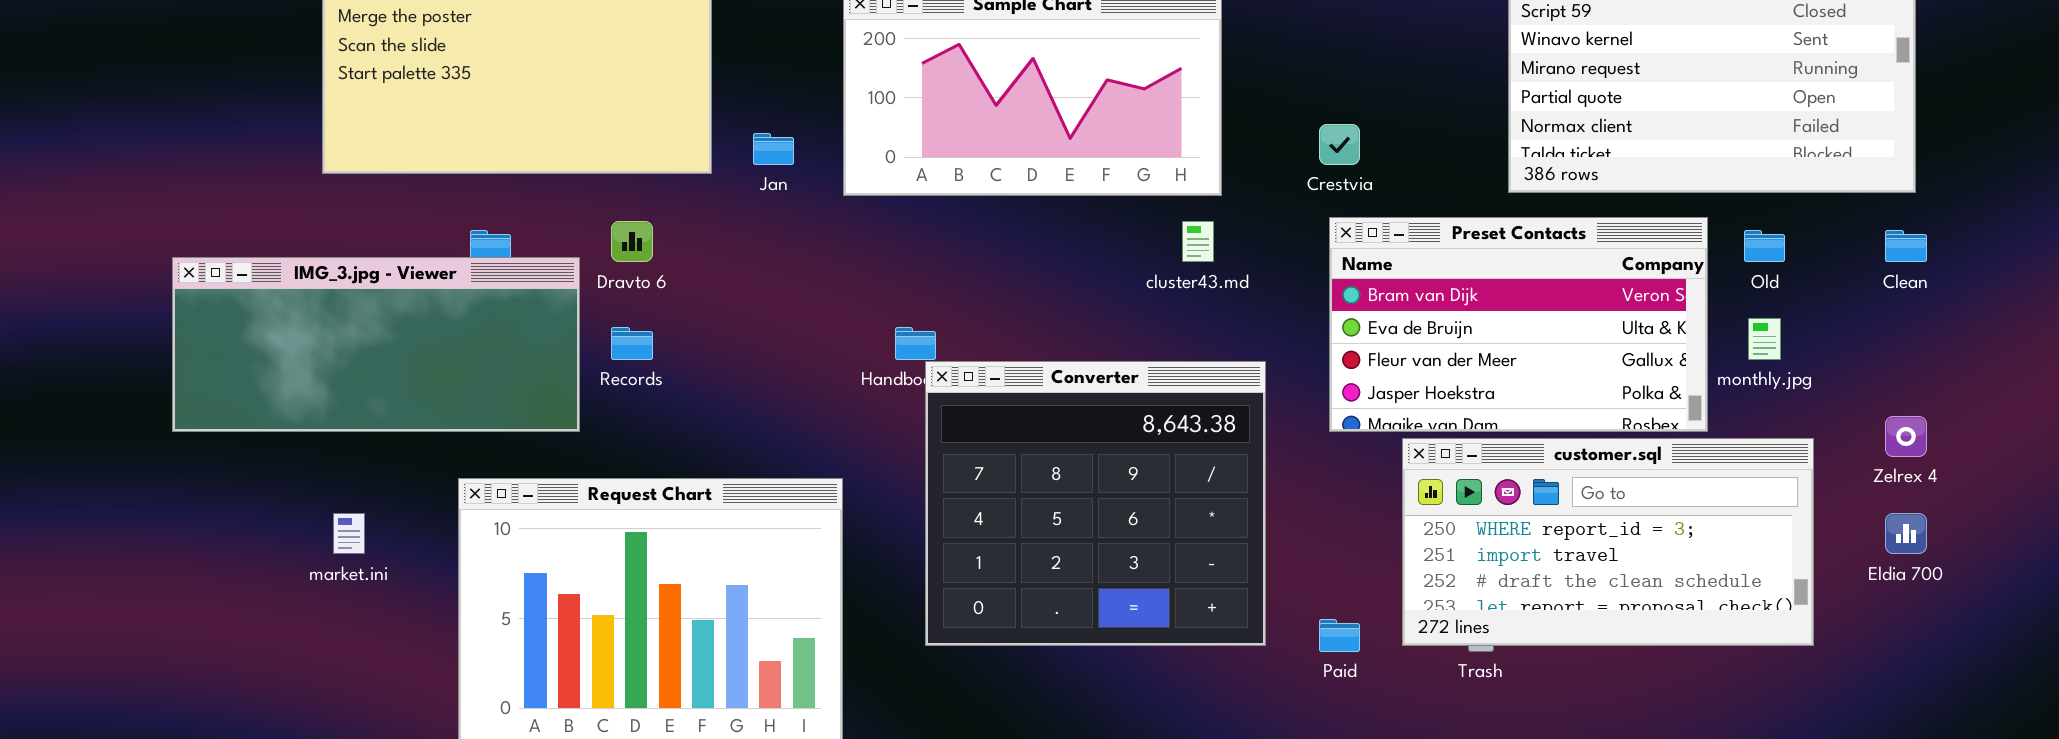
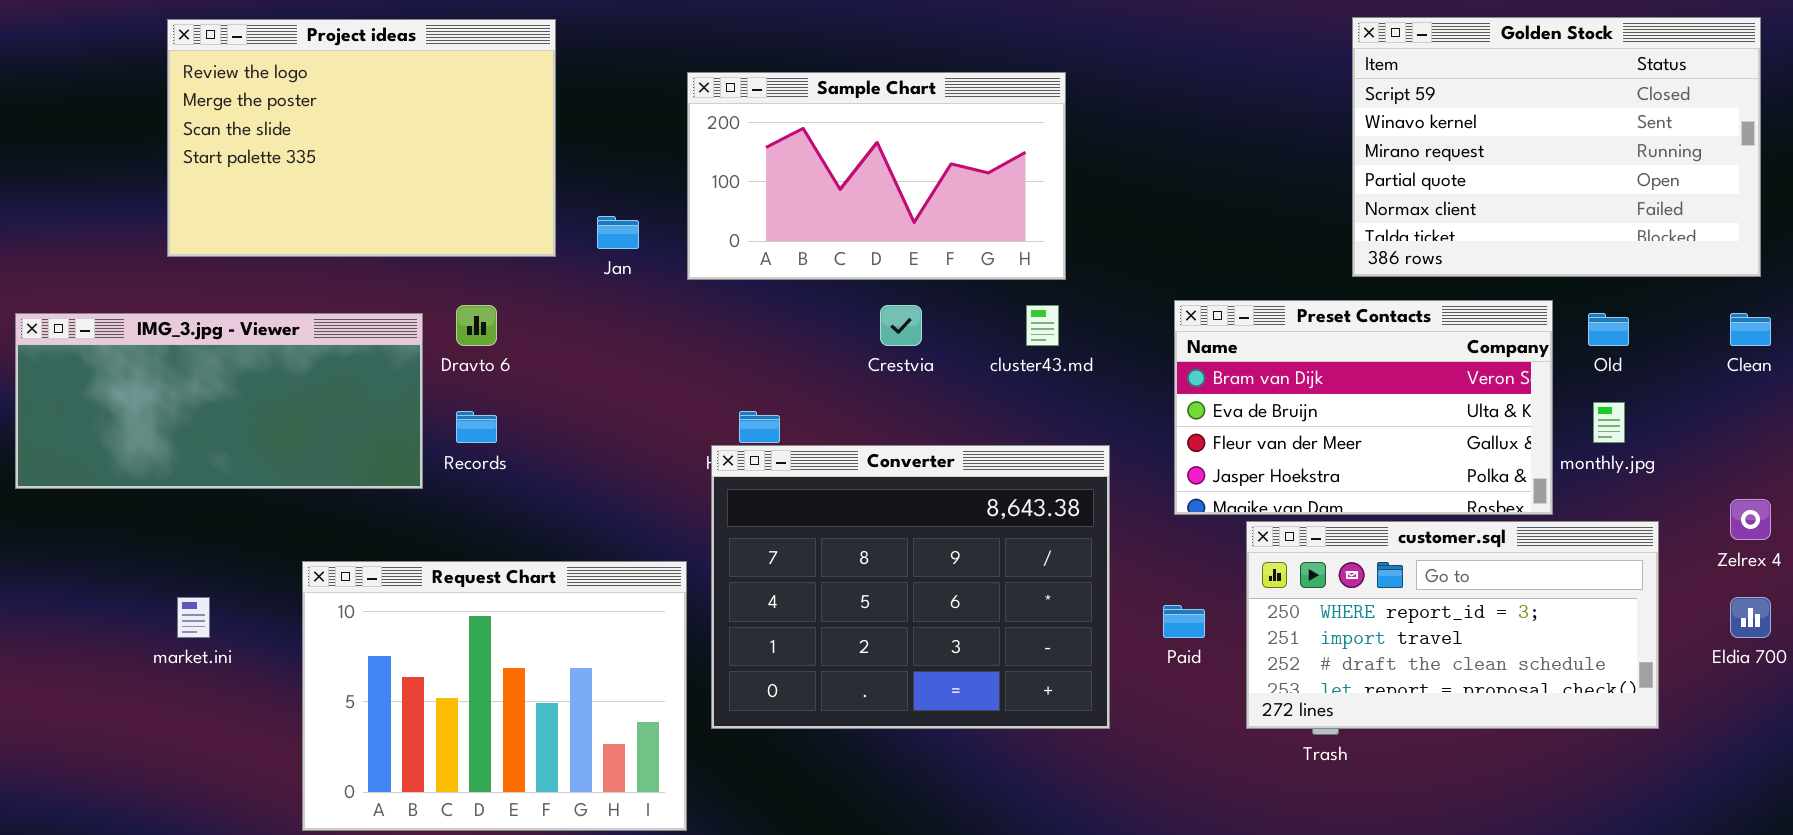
Crestvia: [1319,124,1360,165] -> [880,305,922,346], moved
IMG_3.jpg - Viewer: [172,257,580,432] -> [15,313,423,489], moved
Converter: [925,361,1266,646] -> [711,445,1110,729], resized
Paid: [1319,619,1360,652] -> [1163,605,1205,638], moved

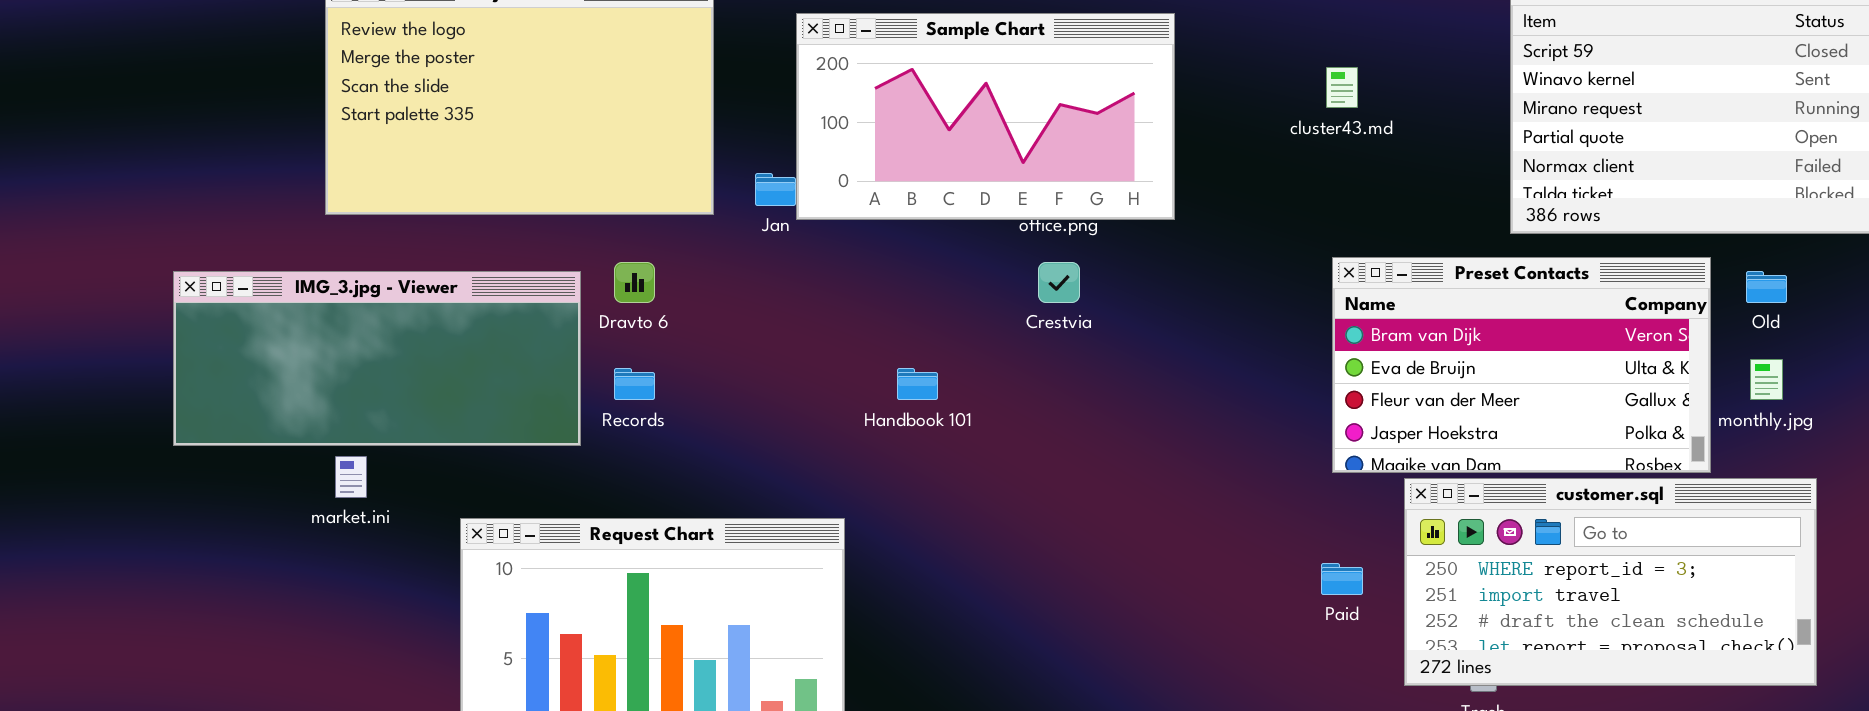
Sample Chart: [687,72,1066,280] -> [796,13,1175,220], moved
cluster43.md: [1026,305,1059,346] -> [1326,67,1358,108], moved
Converter: [711,445,1110,729] -> none, closed
market.ini: [177,597,210,638] -> [335,456,367,498], moved

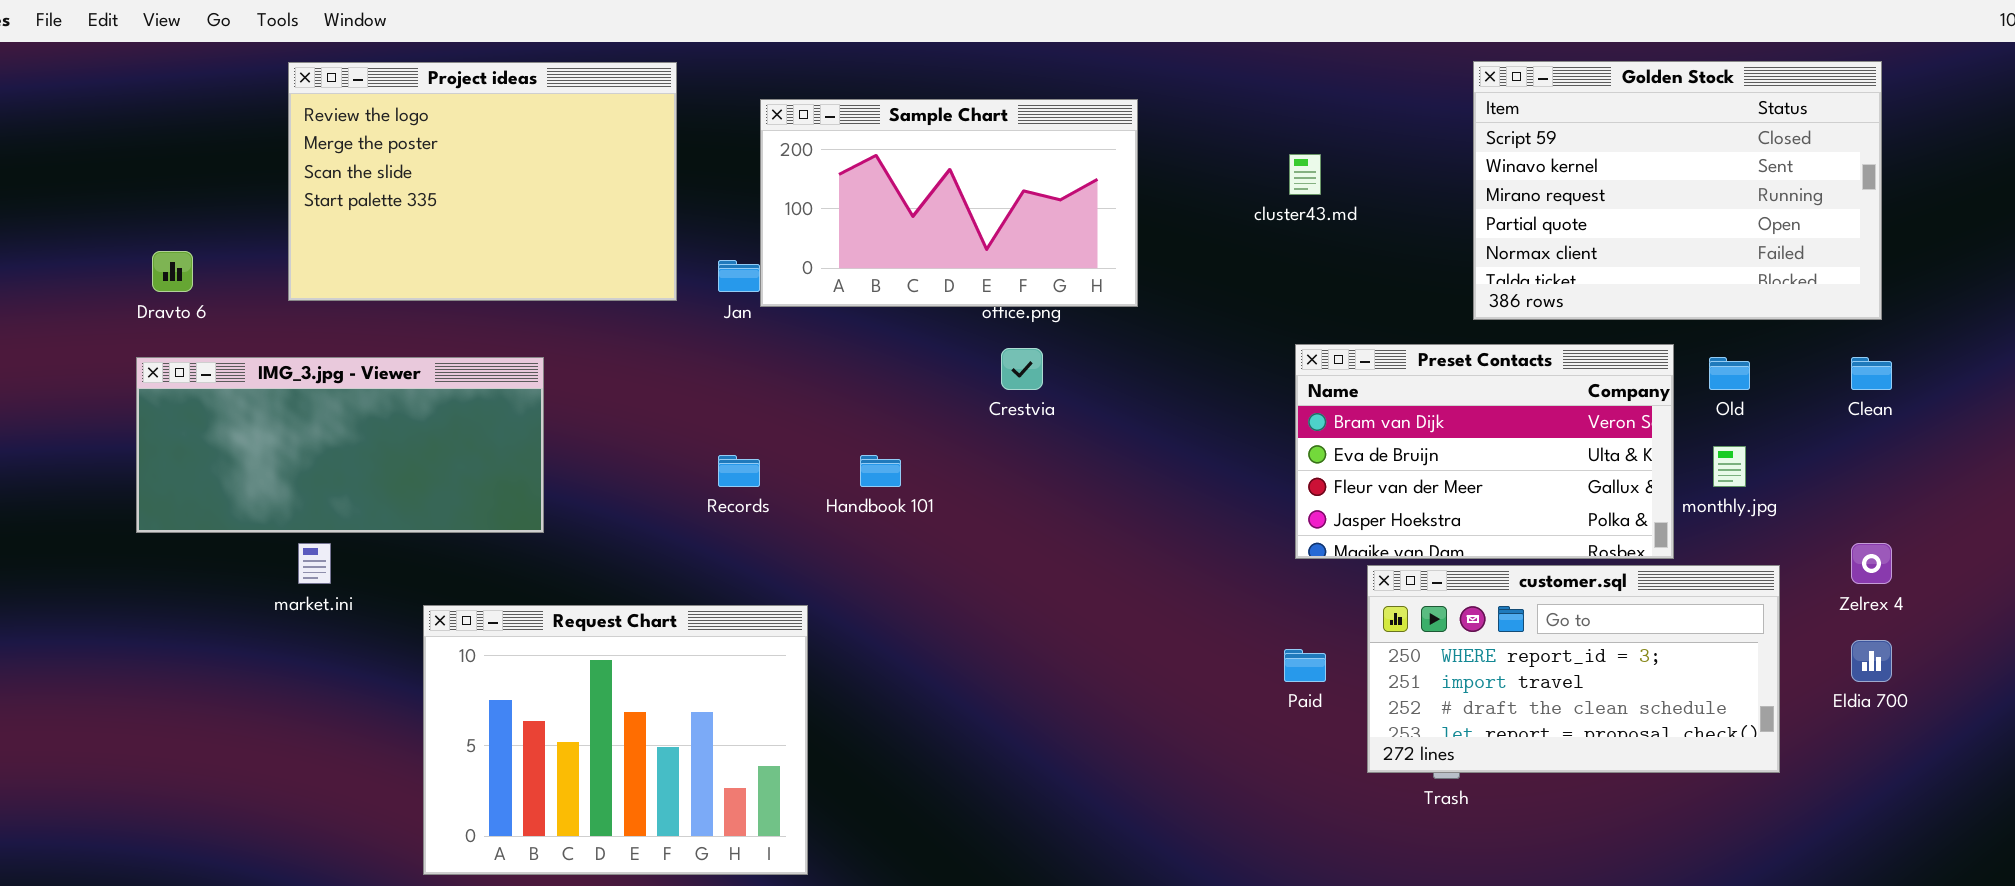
Dravto 6: [614,262,655,303] -> [152,251,193,292], moved
Records: [614,368,655,400] -> [718,455,760,487], moved

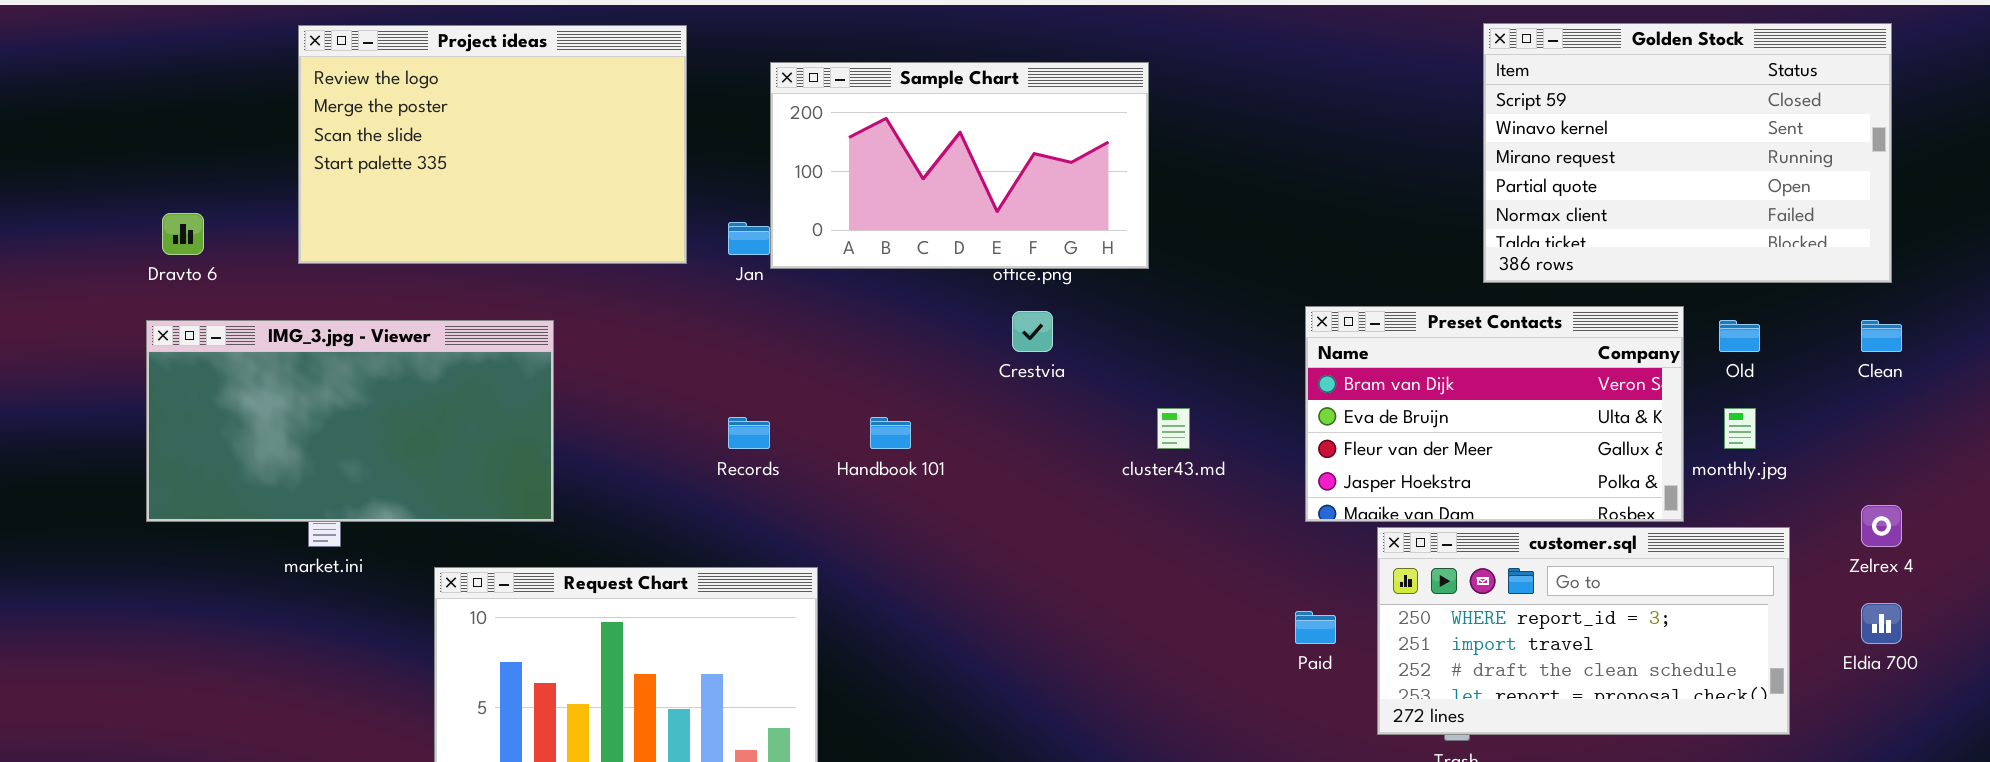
cluster43.md: [1289,154,1321,195] -> [1157,408,1190,449], moved
IMG_3.jpg - Viewer: [136,357,544,533] -> [146,320,554,522], resized

